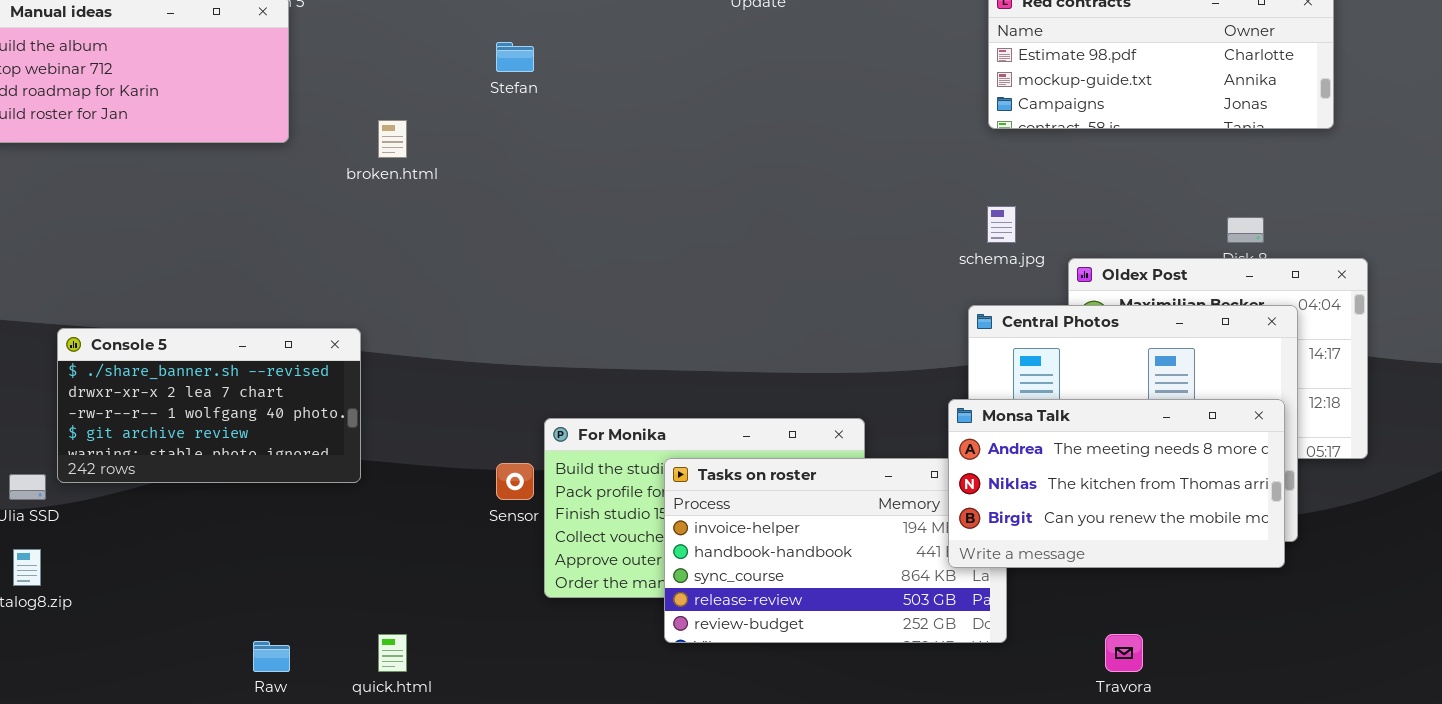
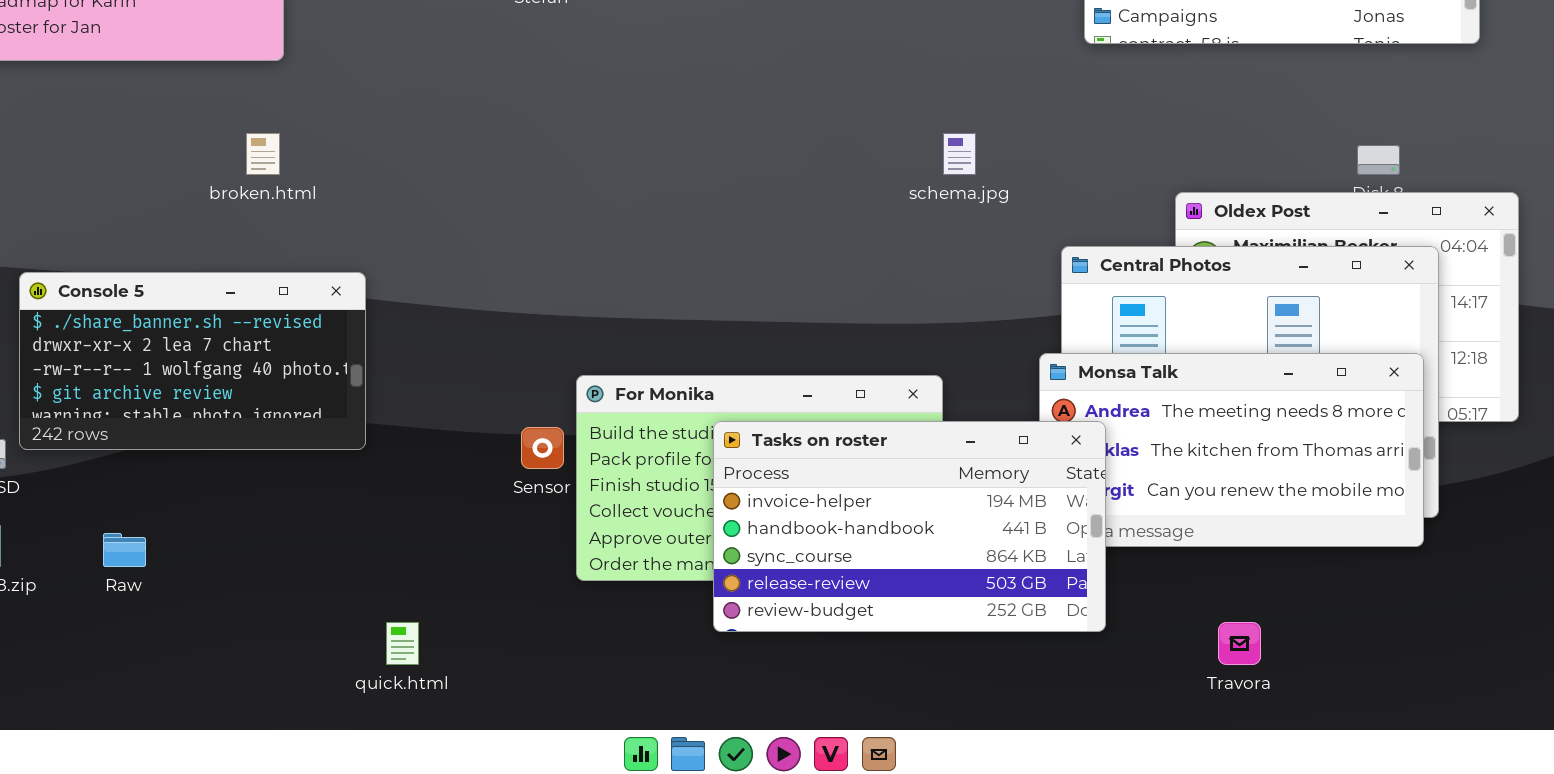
broken.html: [378,120,407,158] -> [246,133,280,175], moved
schema.jpg: [987,206,1016,243] -> [943,133,976,175], moved
Tasks on roster: [664,458,1007,643] -> [713,421,1106,632], raised
Raw: [253,641,290,672] -> [103,533,146,567], moved

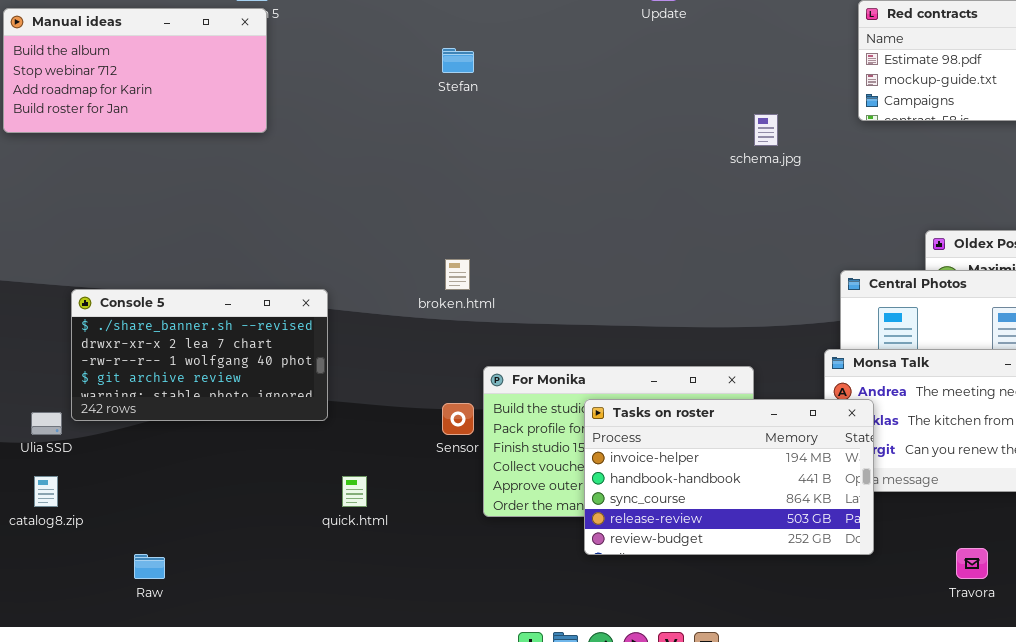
broken.html: [246,133,280,175] -> [445,259,470,290], moved
schema.jpg: [943,133,976,175] -> [754,114,778,146], moved
Raw: [103,533,146,567] -> [134,554,165,579], moved
quick.html: [386,622,419,665] -> [342,476,367,507], moved

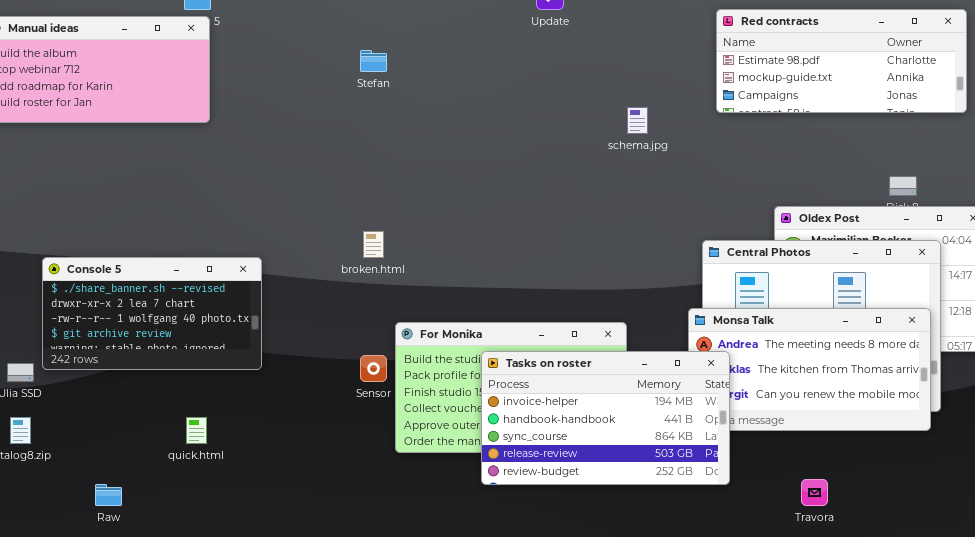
quick.html: [342,476,367,507] -> [186,417,207,444], moved

